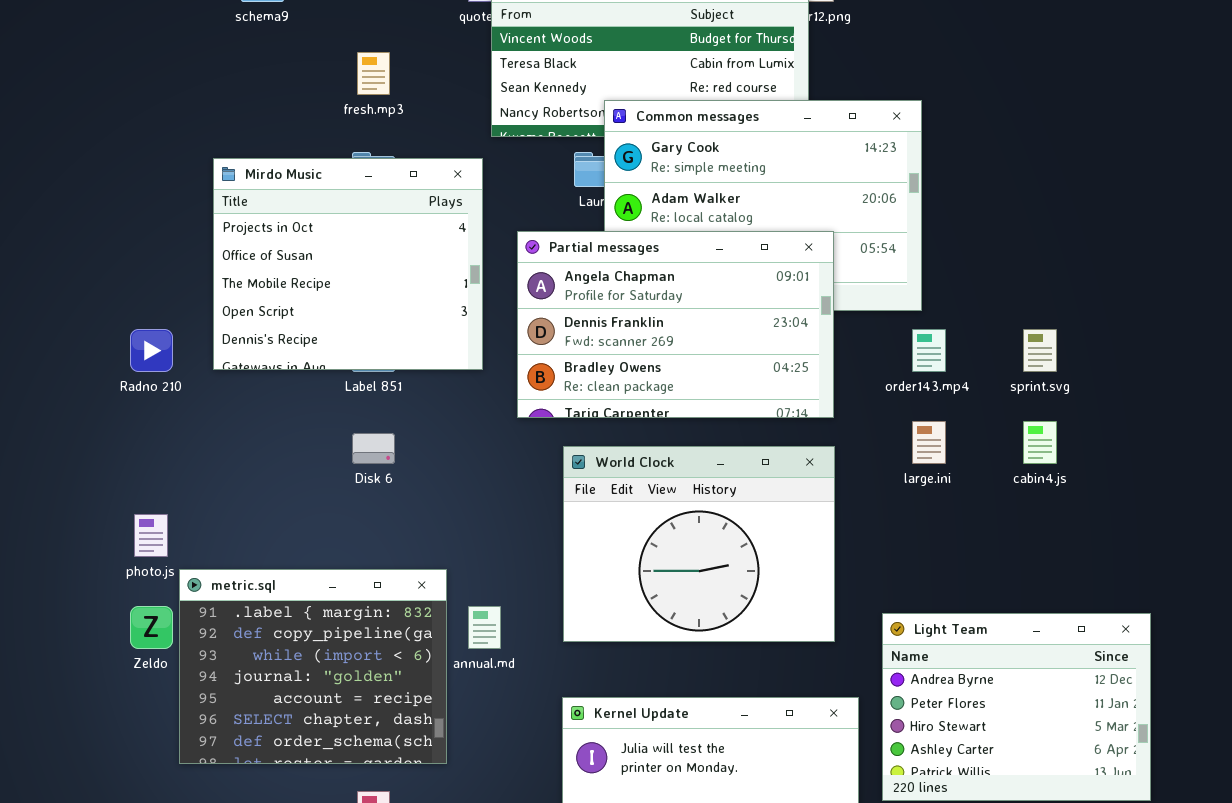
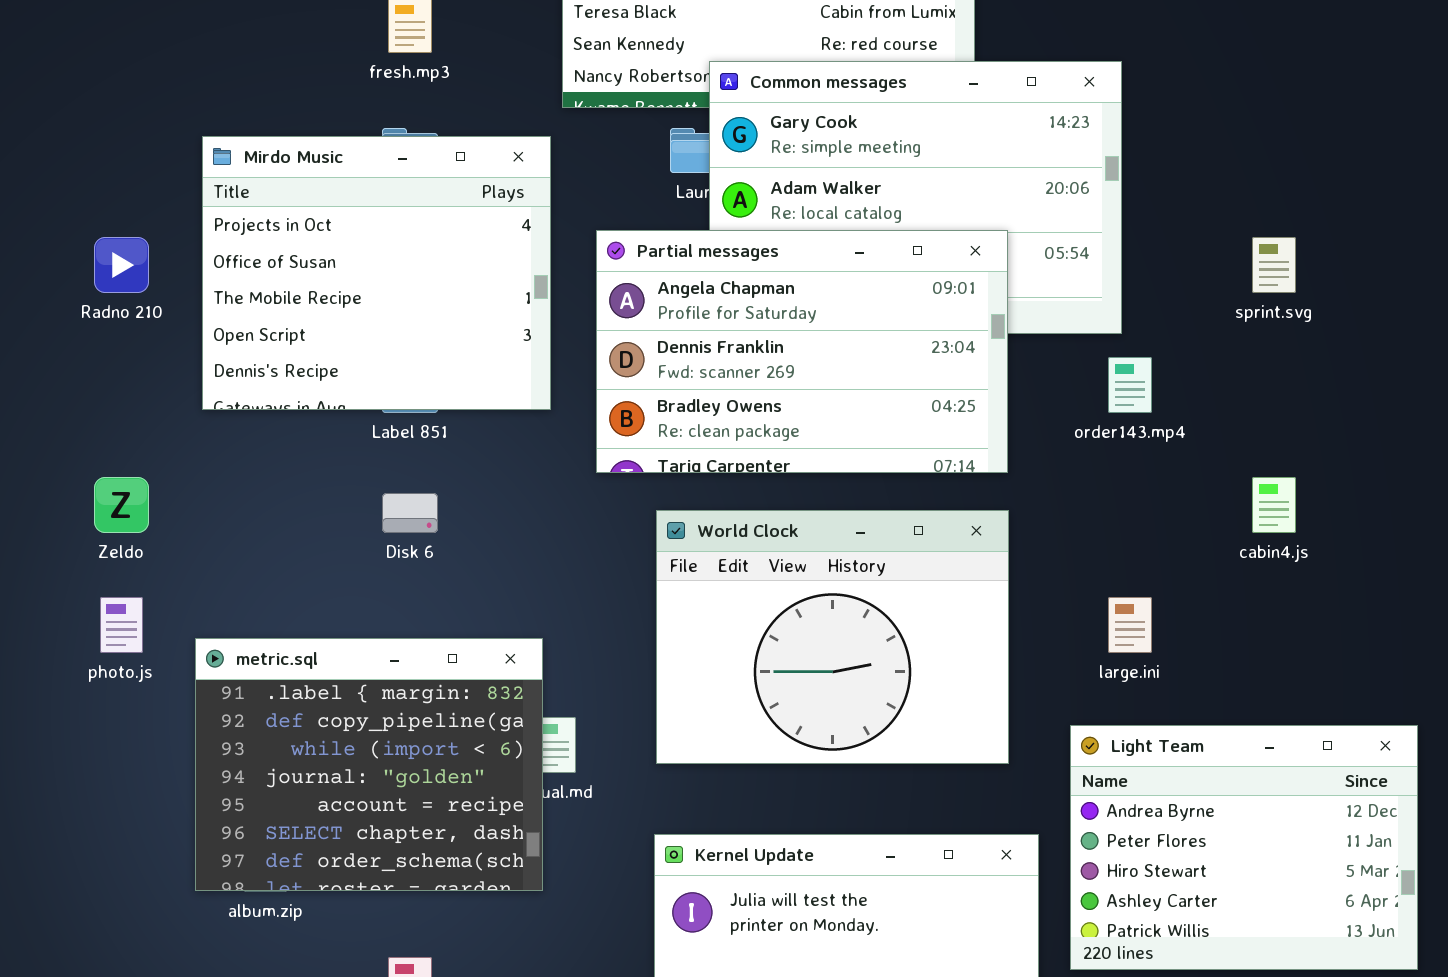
Radno 210: [130,329,173,372] -> [94,237,149,293], moved
sprint.svg: [1023,329,1057,372] -> [1252,237,1296,293], moved
large.ini: [912,421,946,464] -> [1108,597,1152,653], moved
metric.sql: [179,569,447,764] -> [195,638,543,891], moved
Zeldo: [130,606,173,649] -> [94,477,149,533], moved

